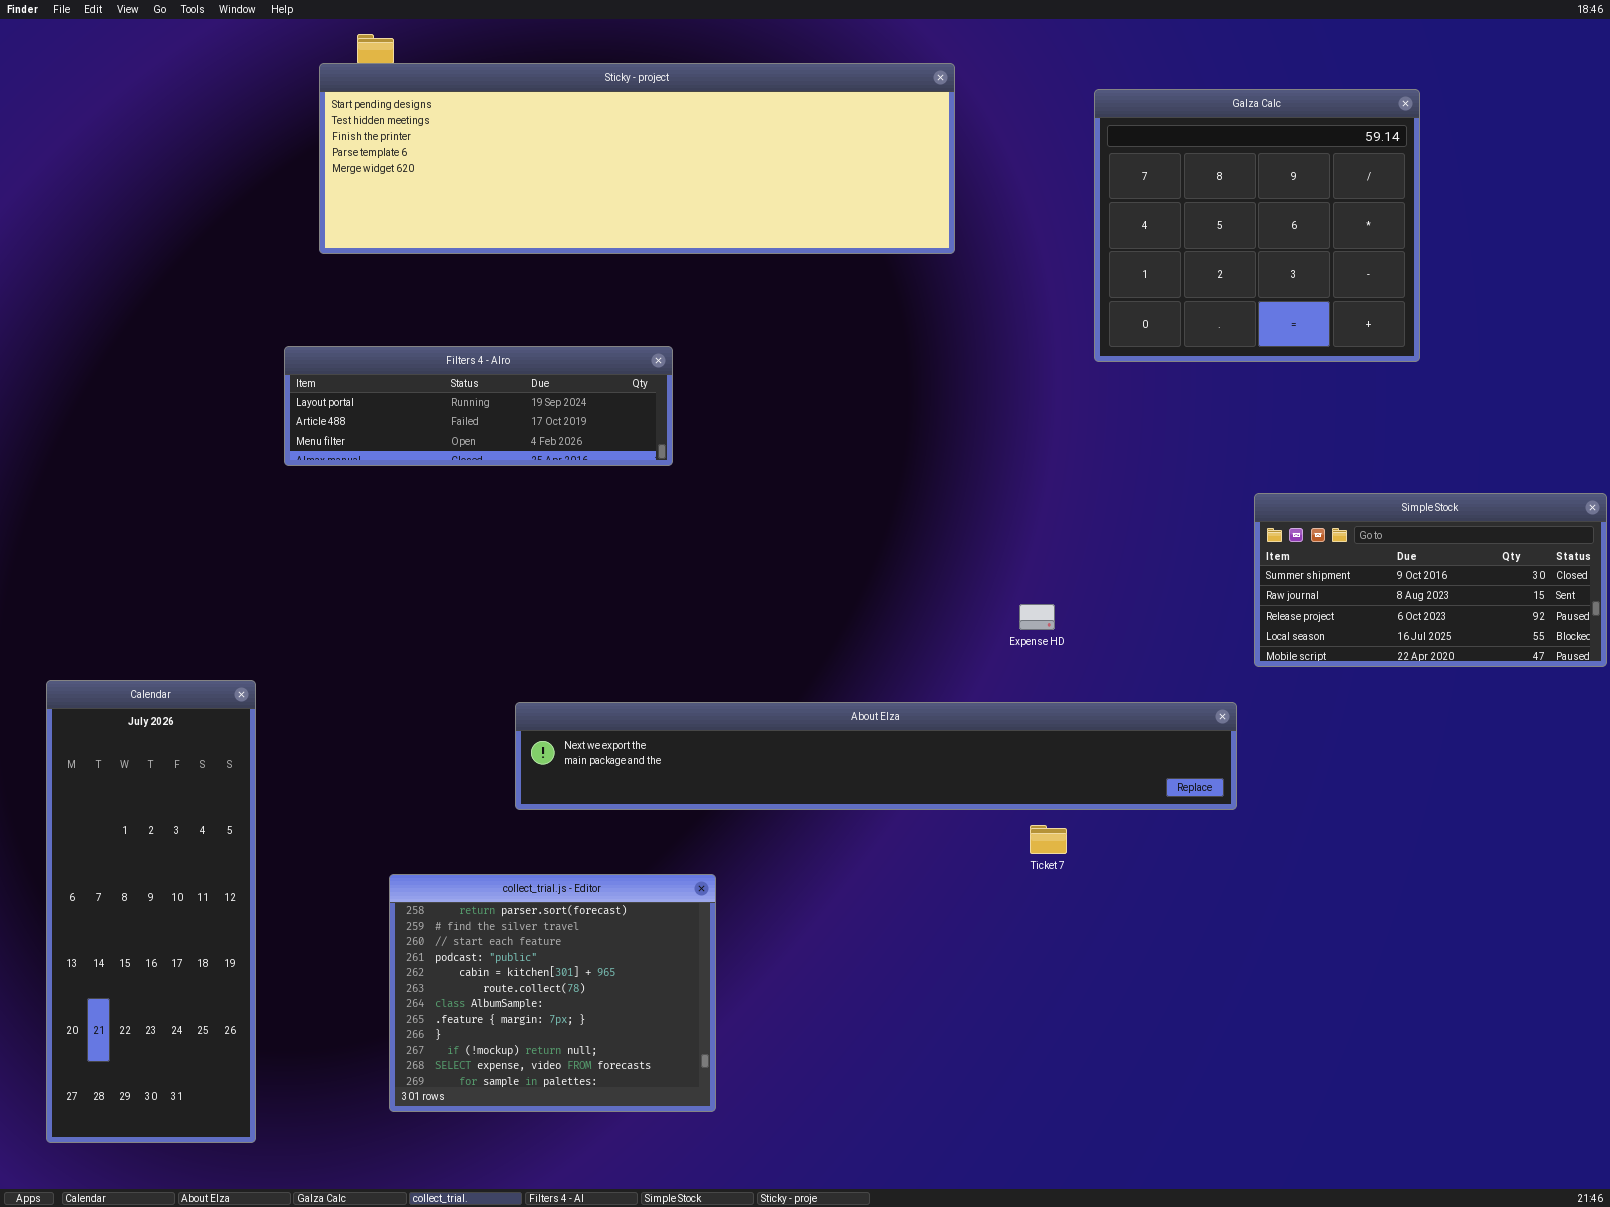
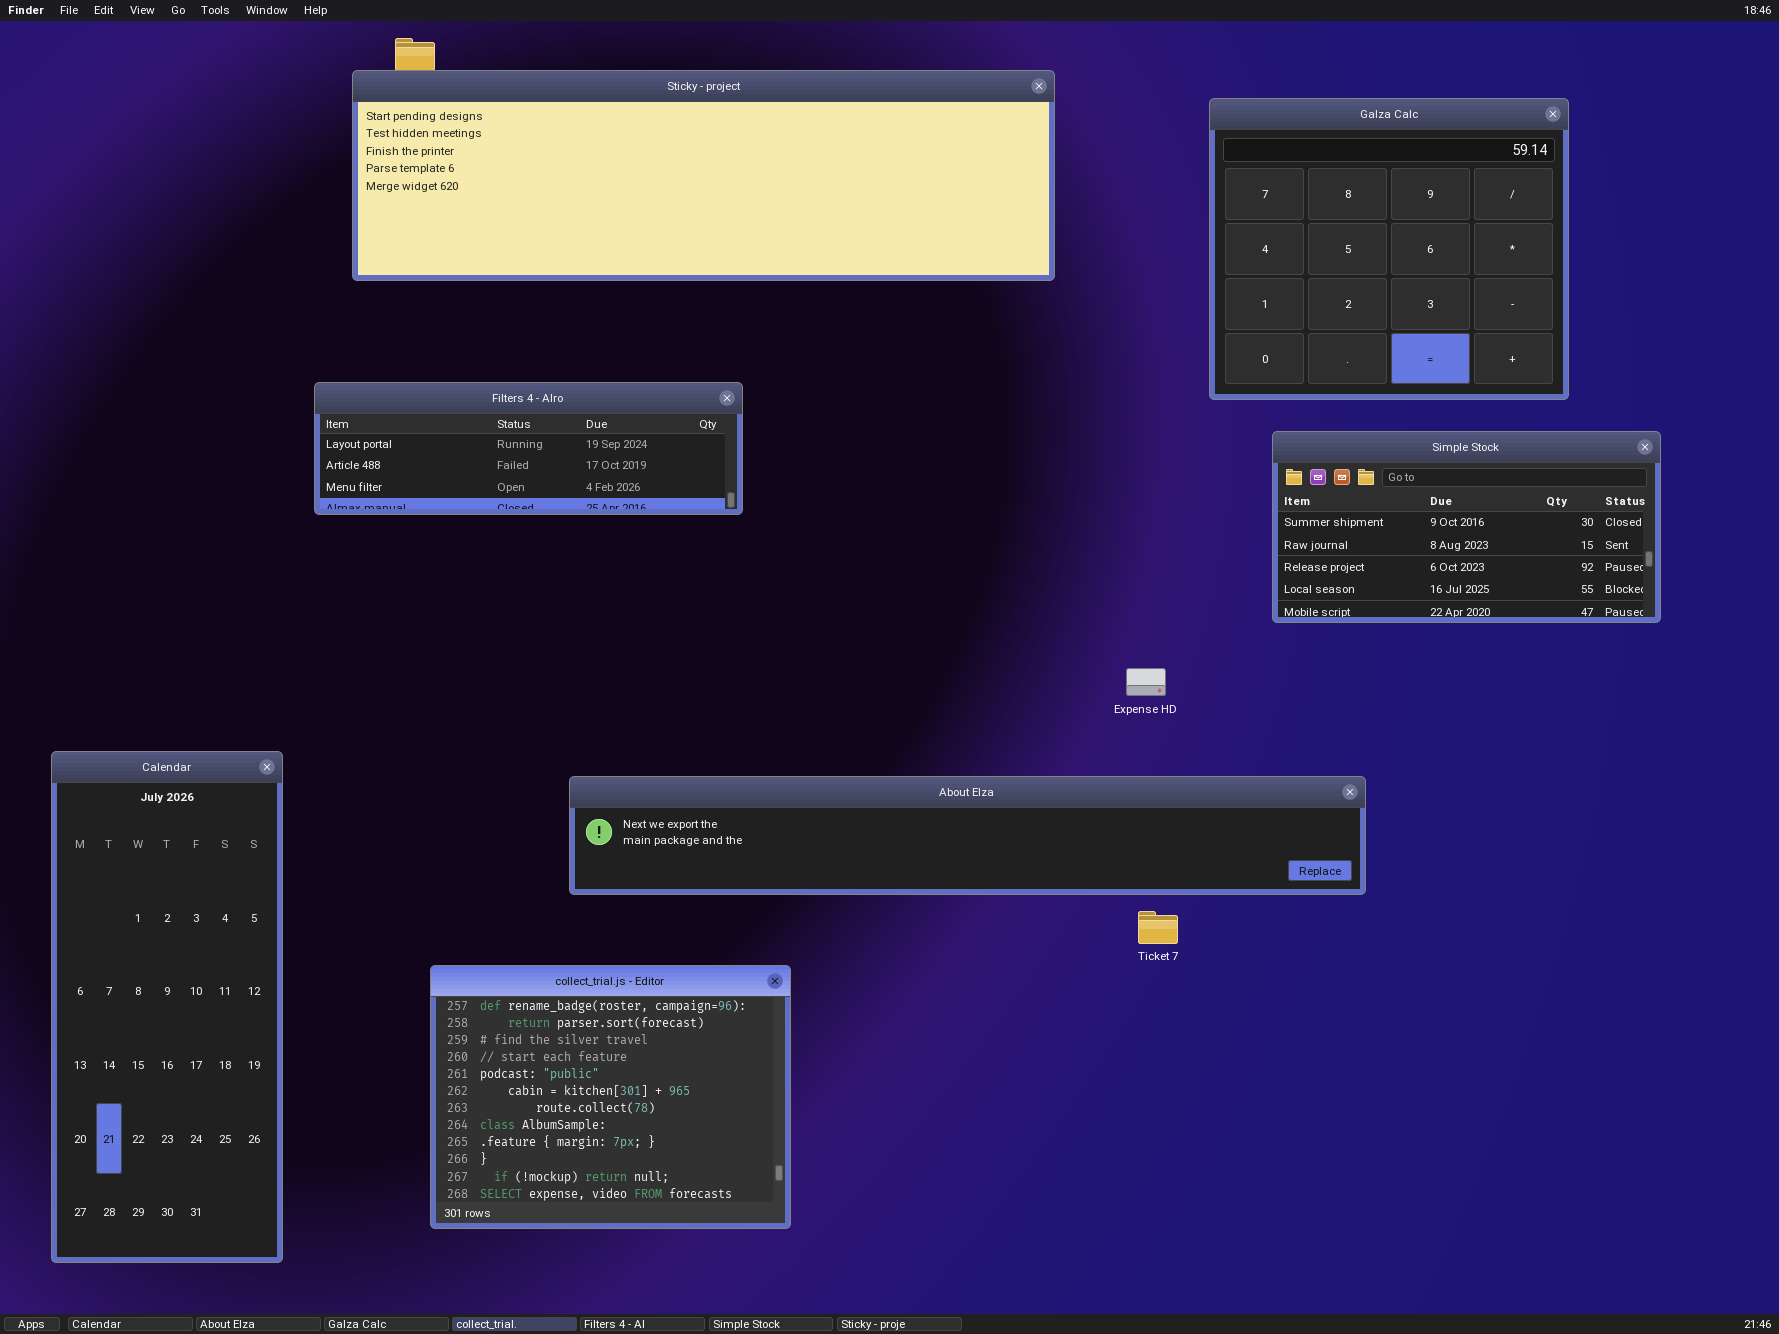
Simple Stock: [1254,493,1607,667] -> [1272,431,1661,623], moved
collect_trial.js - Editor: [389,874,716,1112] -> [430,965,791,1229], scrolled up 1 row

